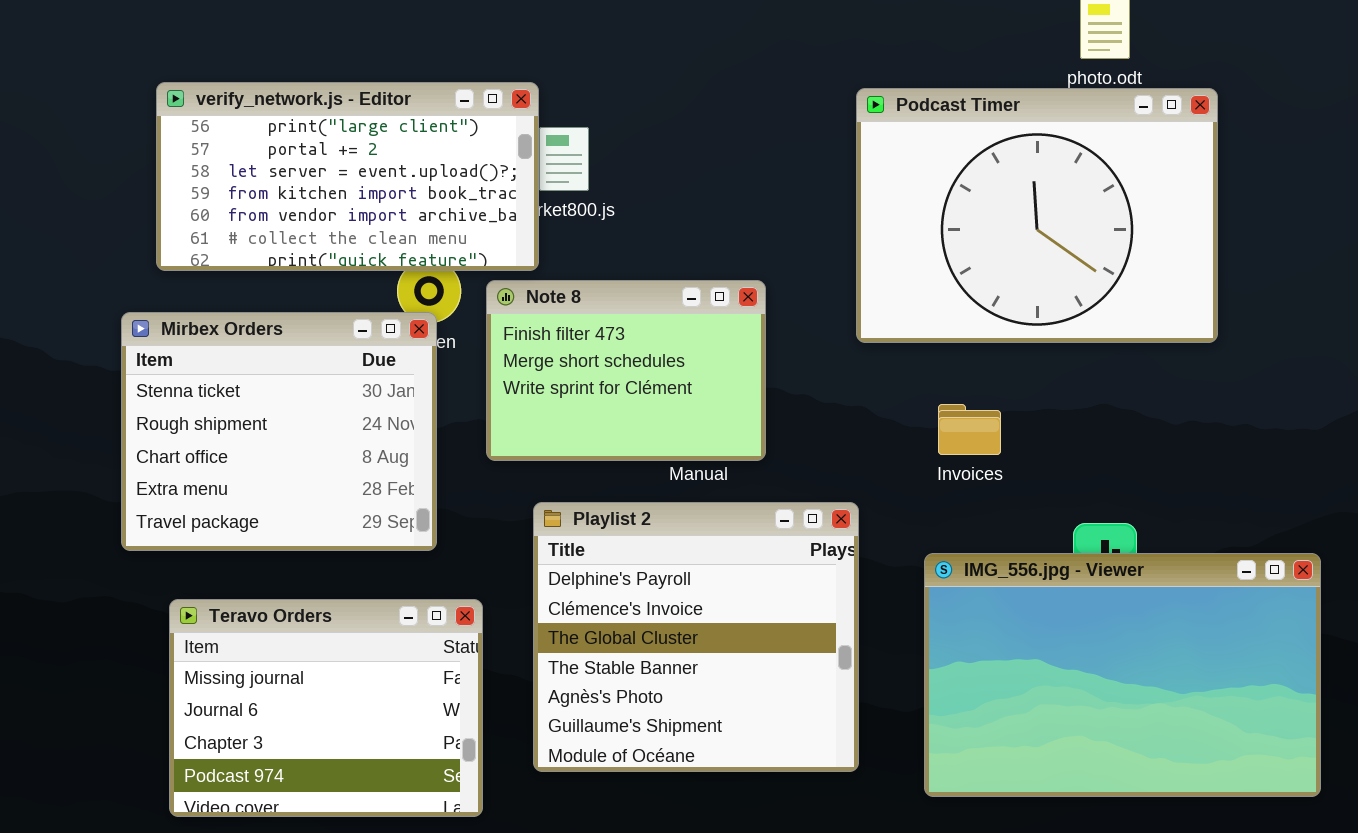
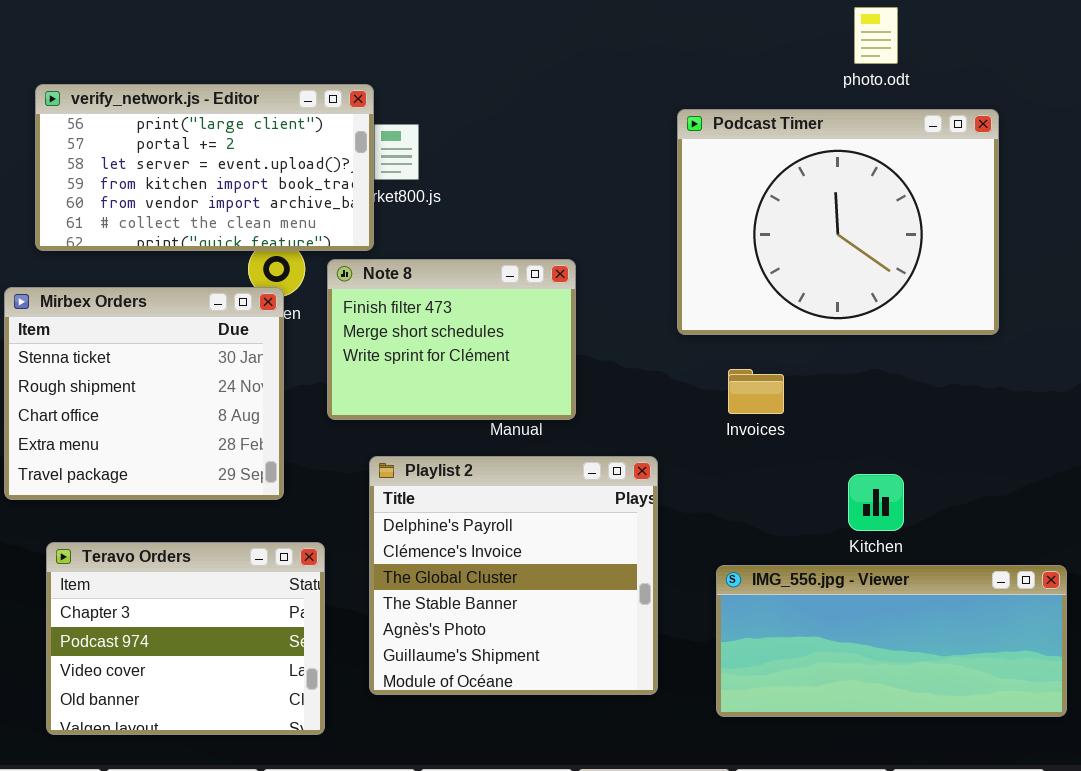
Podcast Timer: [856,88,1218,343] -> [677,109,999,335], moved
IMG_556.jpg - Viewer: [924,553,1321,797] -> [716,565,1067,717], resized
Teravo Orders: [169,599,483,817] -> [46,542,325,735], scrolled down 2 rows

